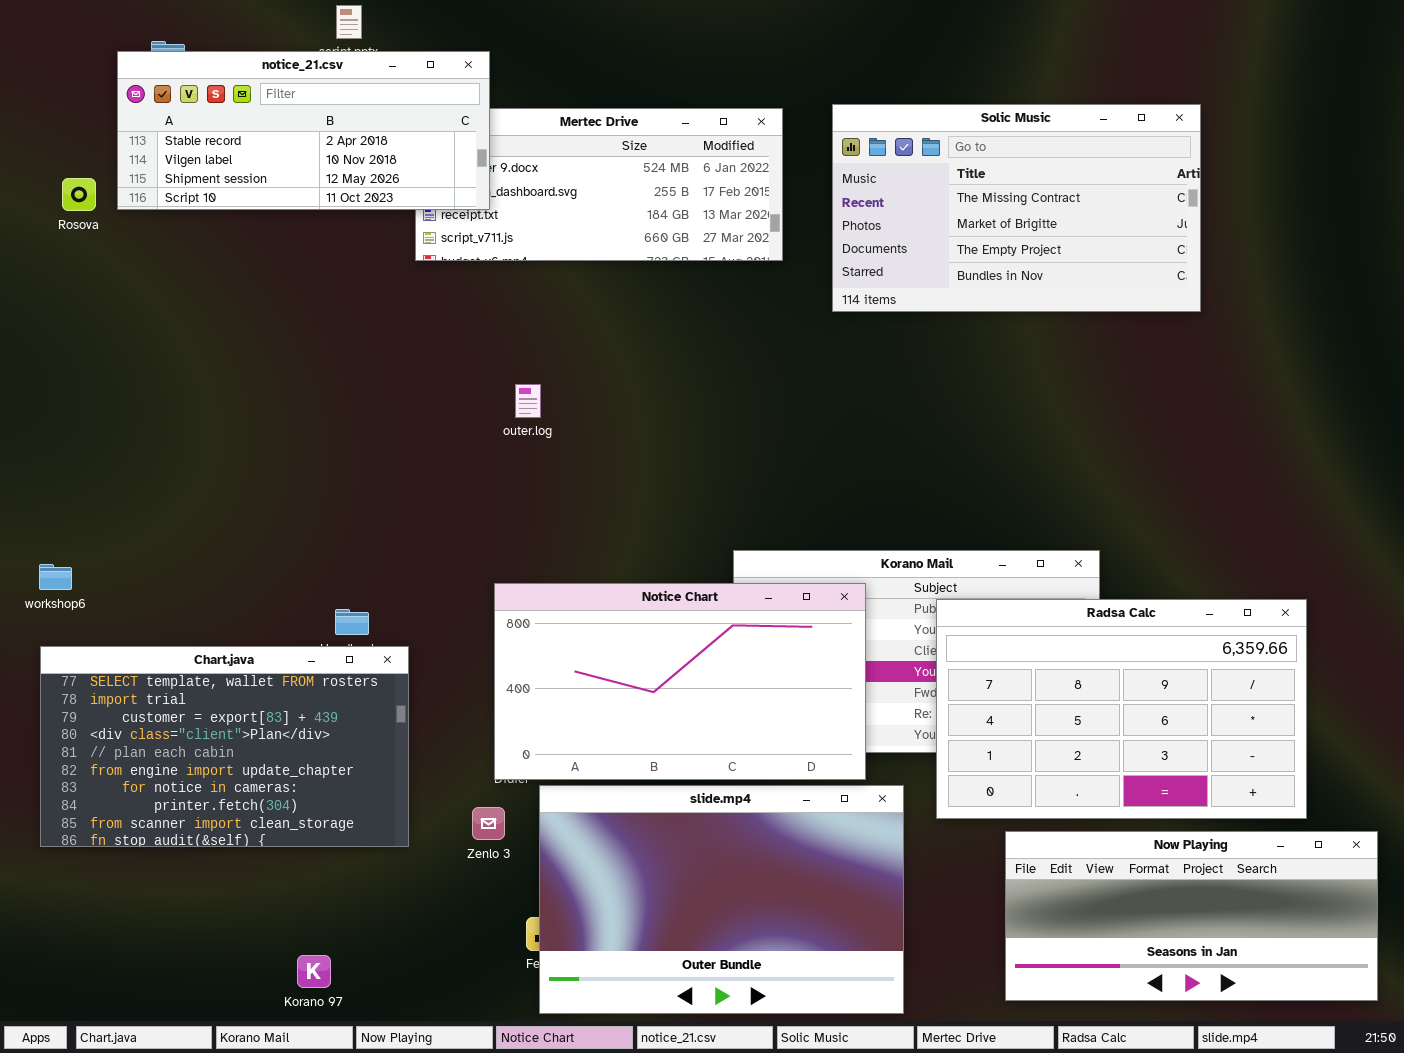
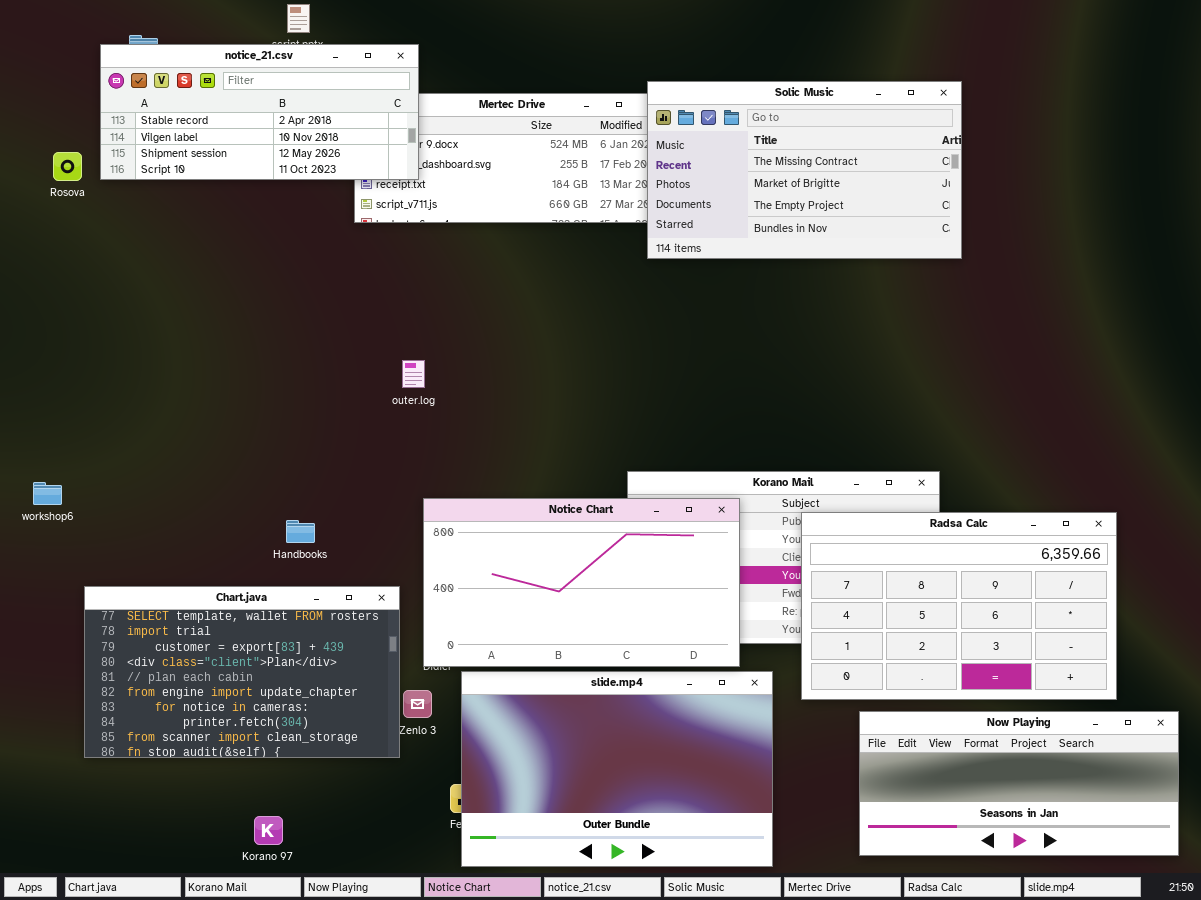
Solic Music: [832,104,1201,312] -> [647,81,962,259], moved
outer.log: [515,384,541,418] -> [402,360,425,388], moved
Chart.java: [40,646,409,847] -> [84,586,400,758], moved

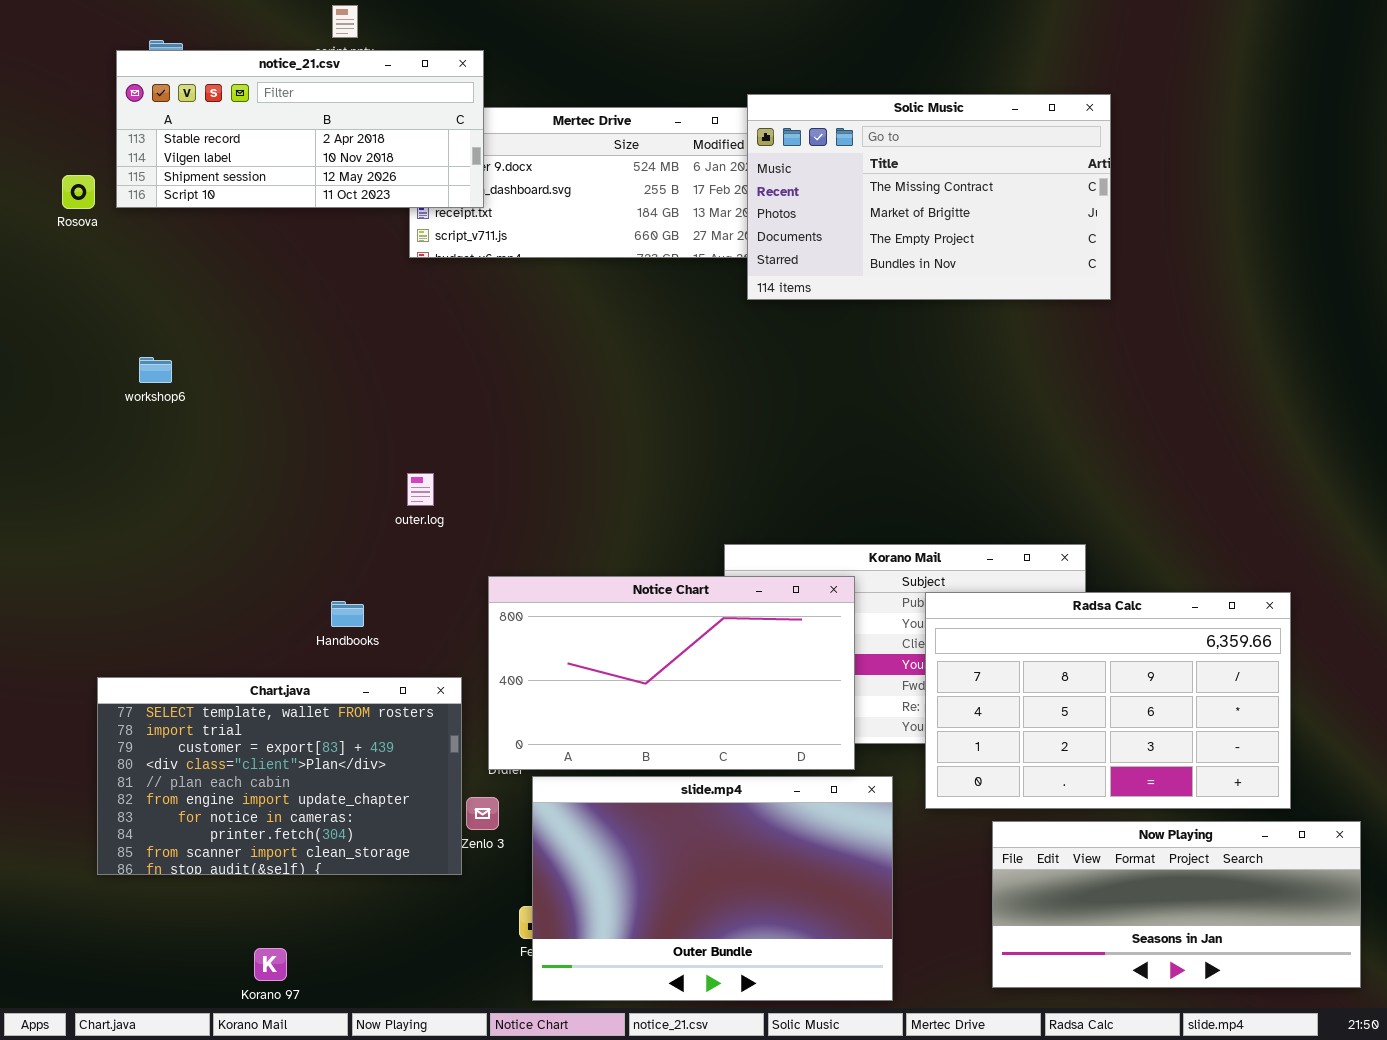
outer.log: [402,360,425,388] -> [407,473,434,506], moved
workshop6: [33,482,62,505] -> [139,357,172,383], moved
Korano 97: [254,816,283,845] -> [254,948,287,981], moved

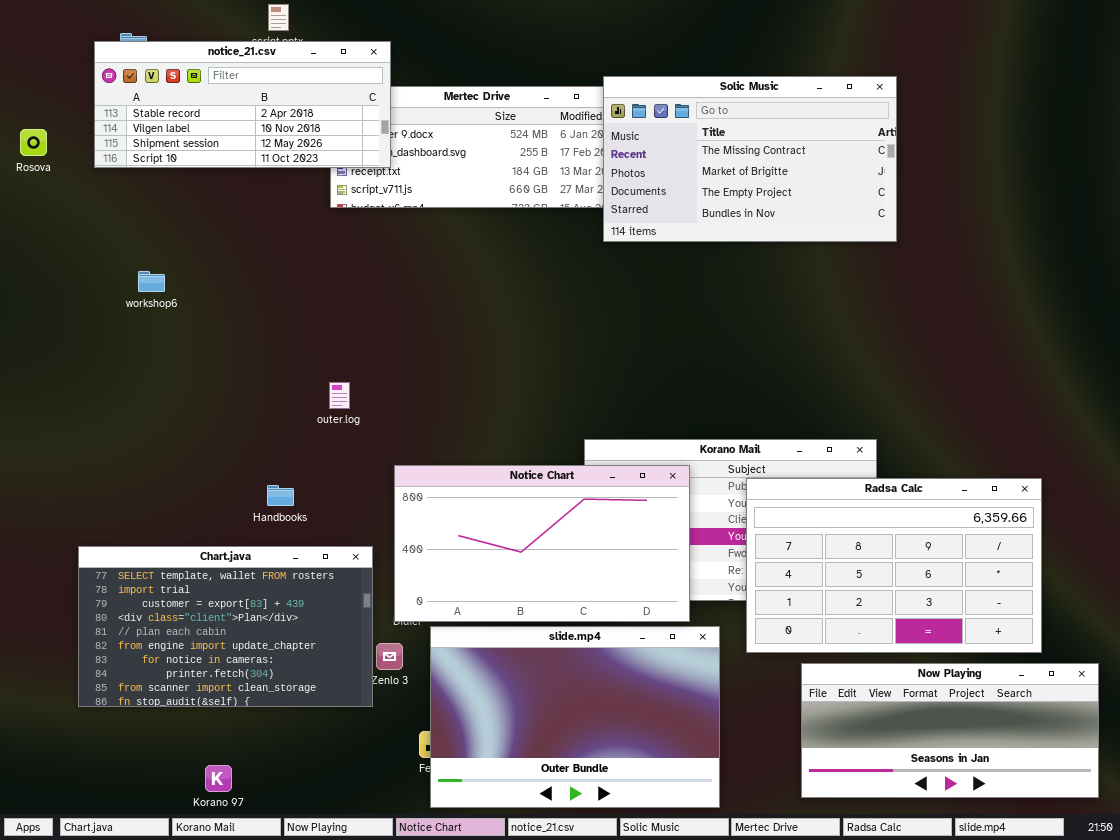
Rosova: [62,175,95,209] -> [20,129,47,156], moved
workshop6: [139,357,172,383] -> [138,271,165,292], moved

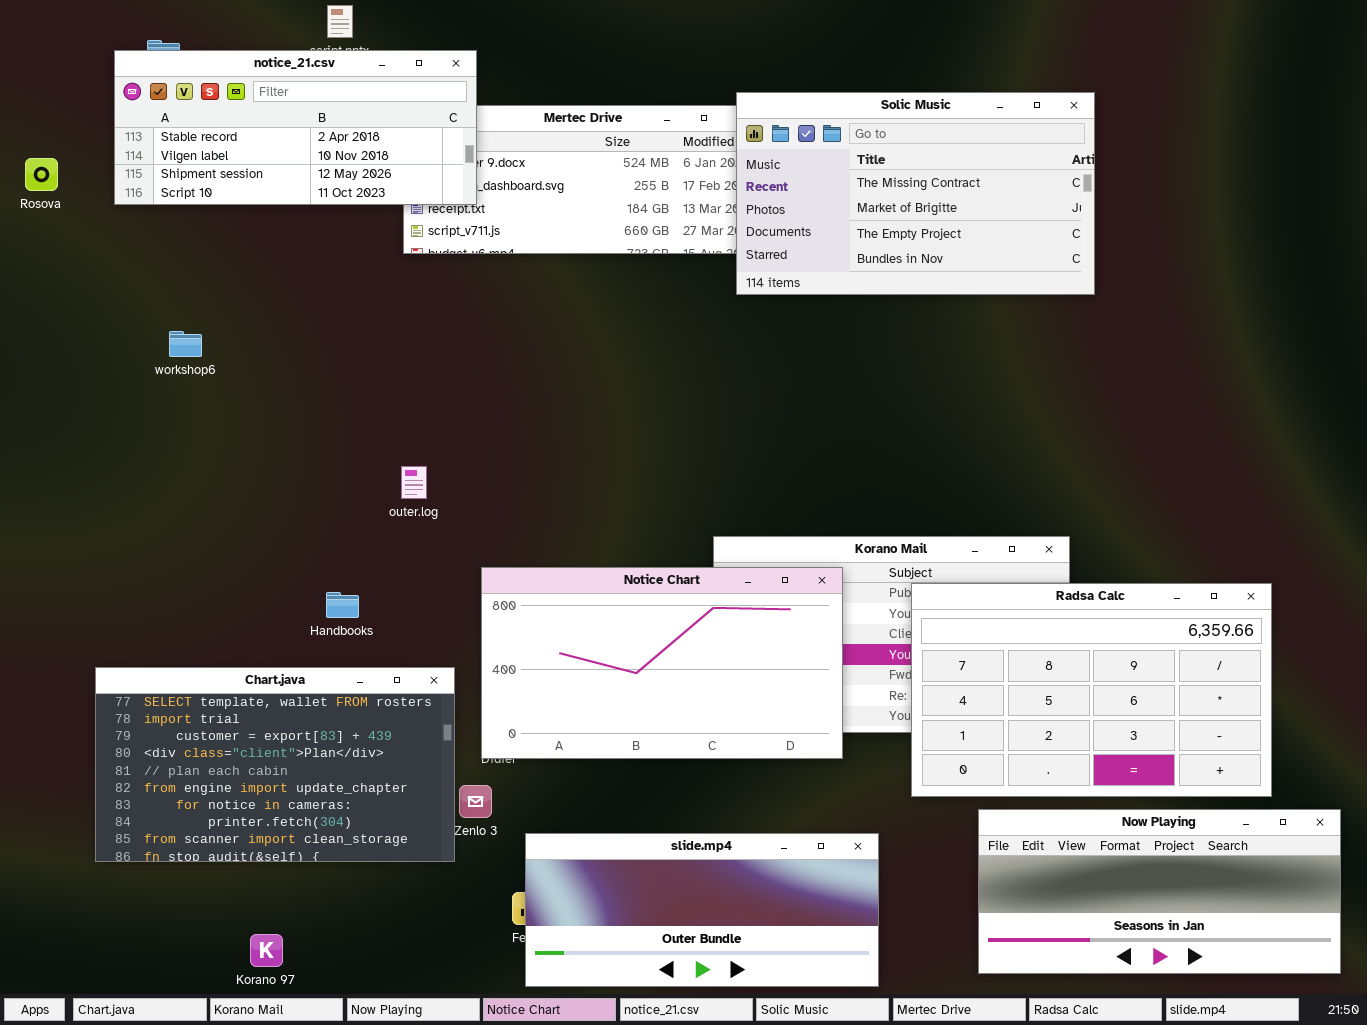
slide.mp4: [430,626,720,808] -> [525,833,879,987], resized

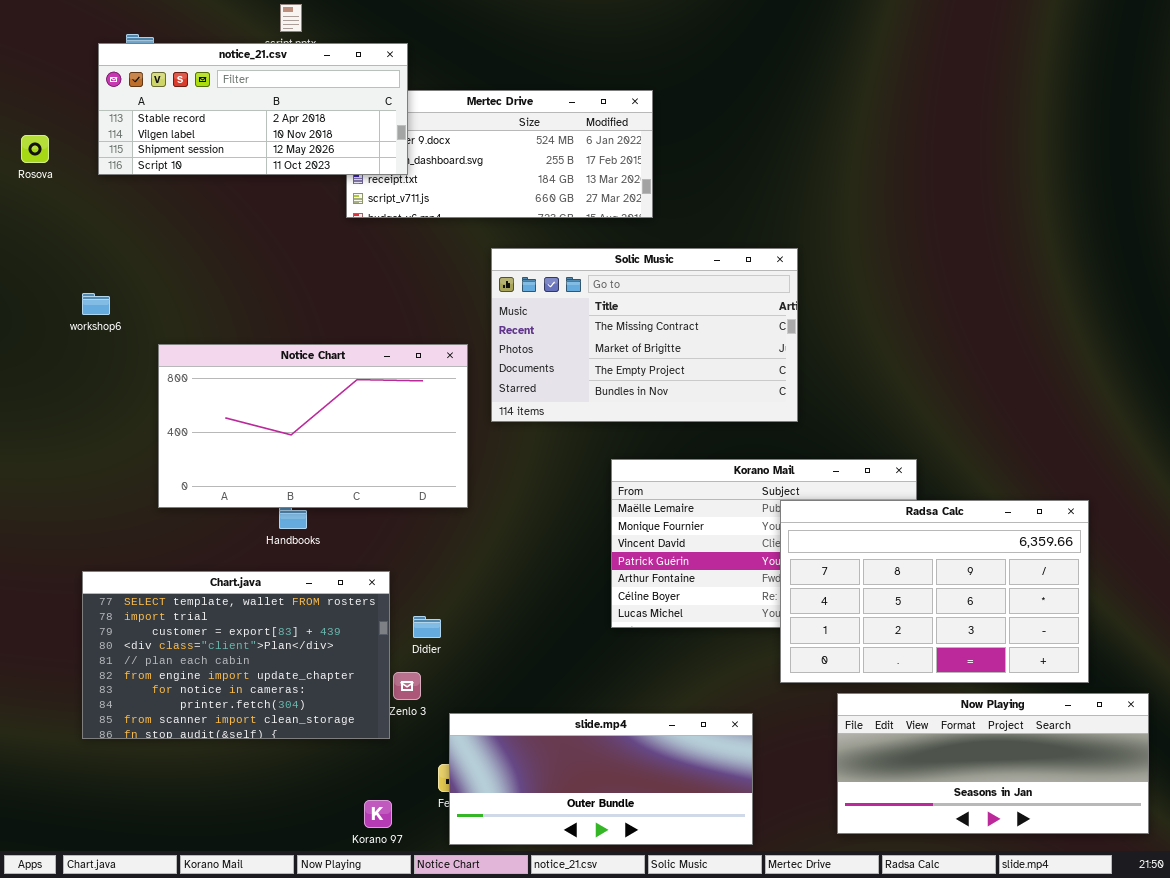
Solic Music: [736,92,1095,295] -> [491,248,798,422], moved
workshop6: [169,331,202,357] -> [82,293,110,315], moved
Notice Chart: [481,567,843,759] -> [158,344,468,508], moved
Korano 97: [250,934,283,967] -> [364,800,392,828], moved

